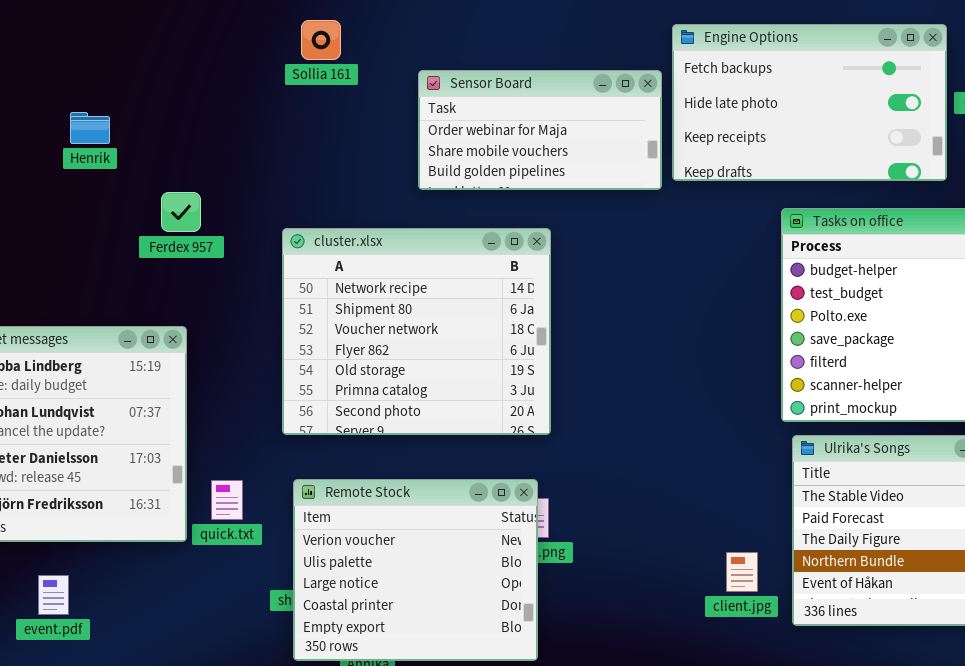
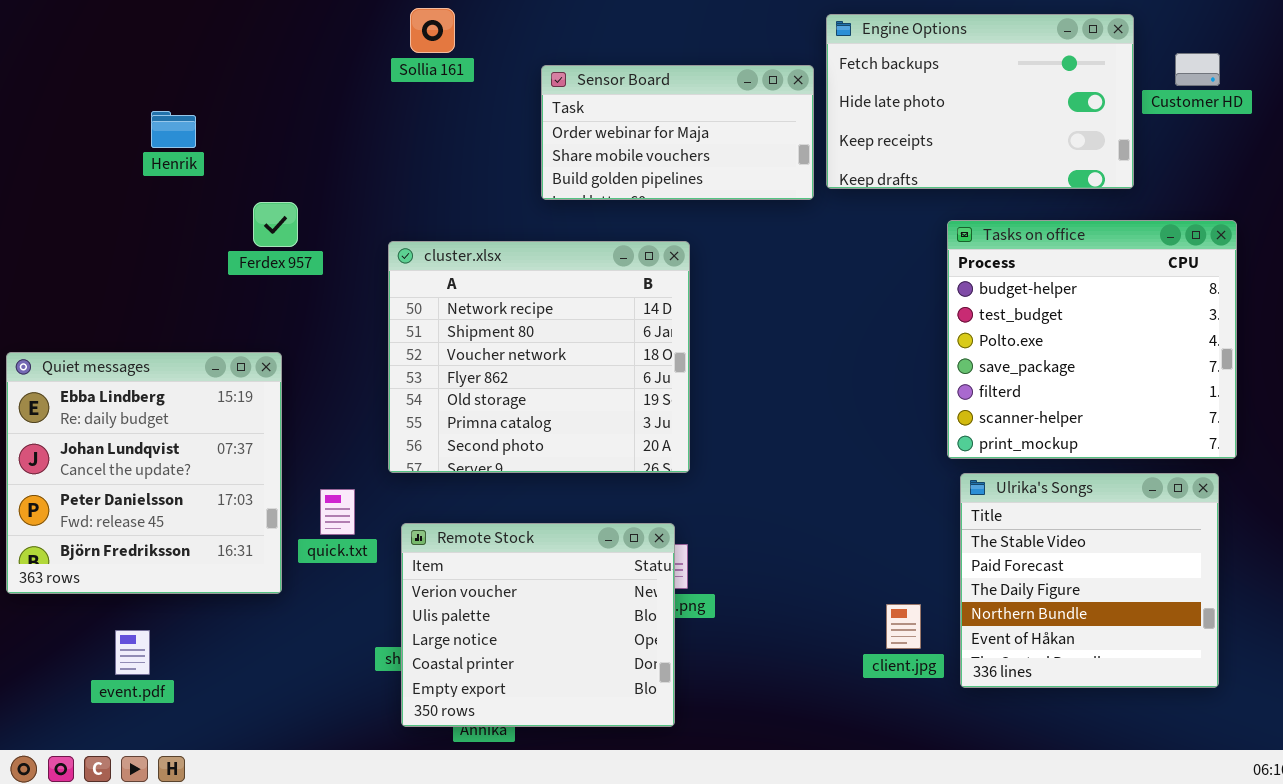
quick.txt: [211,480,243,520] -> [320,489,355,535], moved

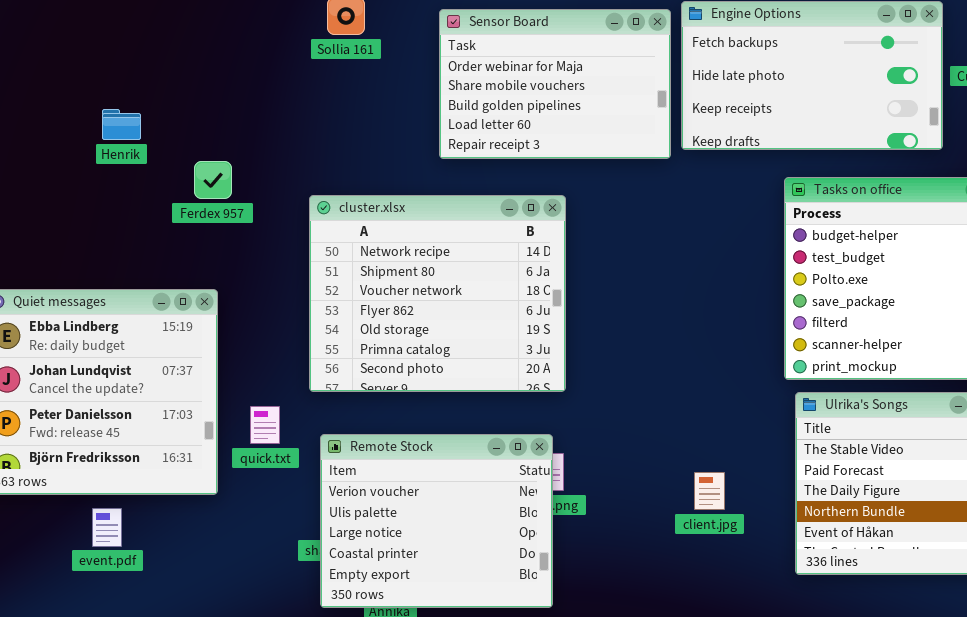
Sensor Board: [541,65,814,200] -> [439,9,671,159], resized
Henrik: [151,111,196,148] -> [102,109,141,140], moved
client.jpg: [886,604,921,649] -> [694,472,725,510], moved
event.pdf: [115,630,150,675] -> [92,508,122,547], moved

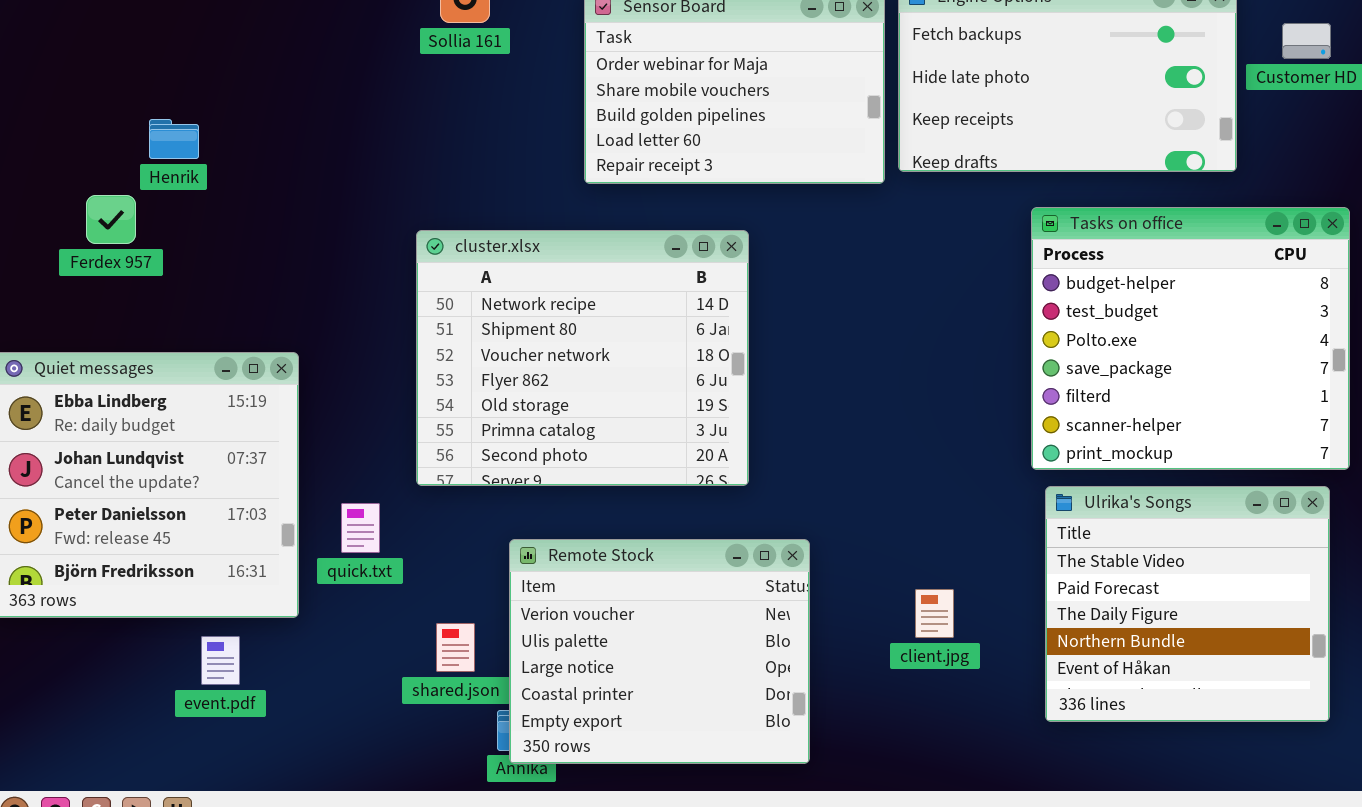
Ferdex 957: [194,161,232,199] -> [86,195,136,244], moved
Remote Stock: [320,434,553,608] -> [509,539,810,764], moved
event.pdf: [92,508,122,547] -> [201,636,240,685], moved

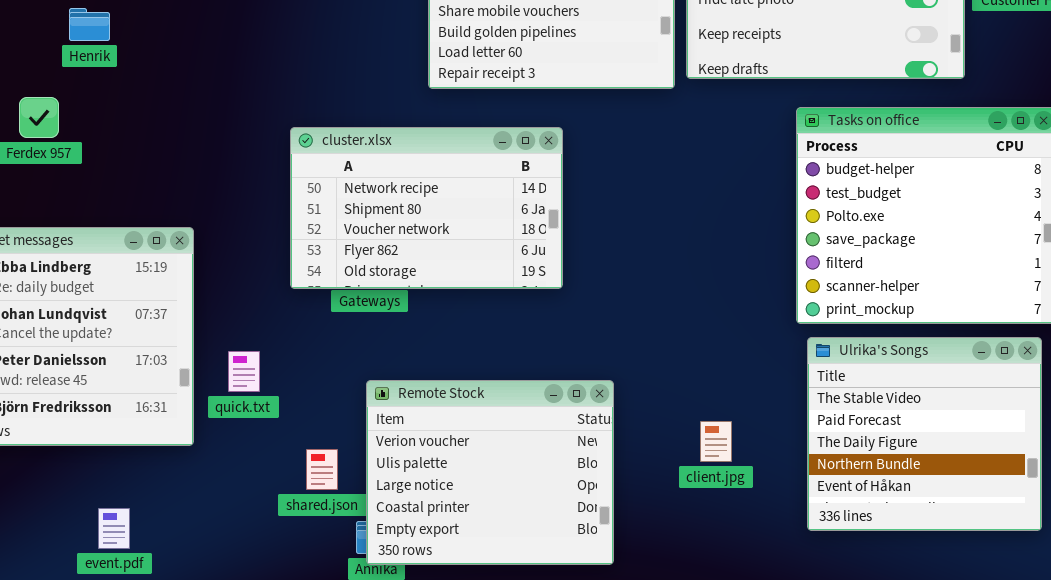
Henrik: [149,119,199,159] -> [69,8,110,41], moved
cluster.xlsx: [416,230,749,486] -> [290,127,563,289], resized
event.pdf: [201,636,240,685] -> [98,508,130,549], moved

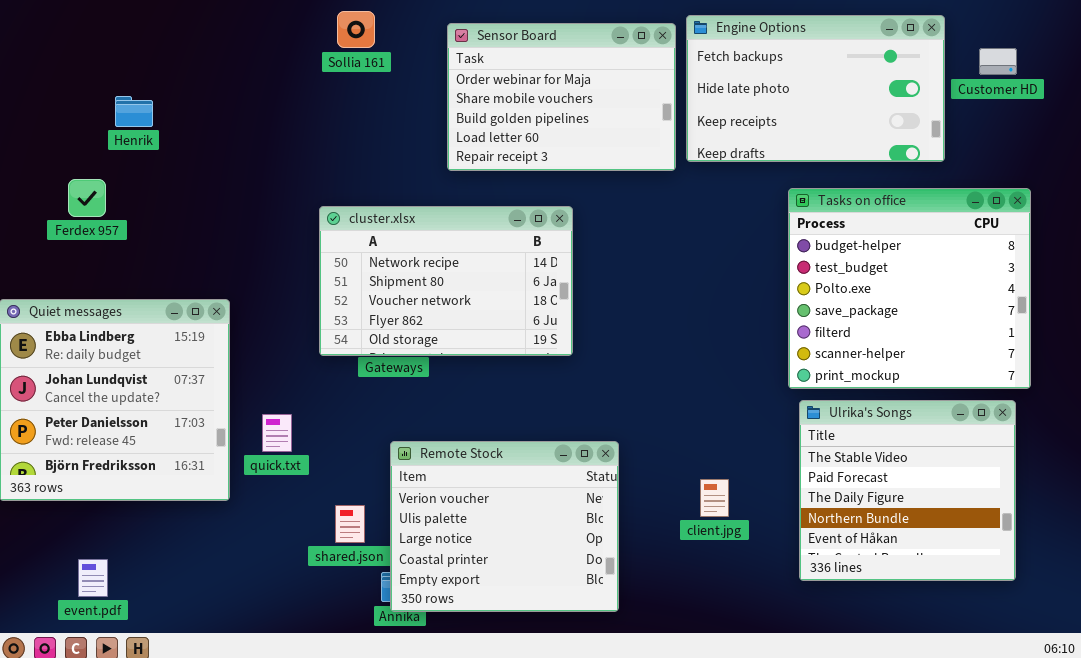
event.pdf: [98,508,130,549] -> [78,559,108,597], moved

